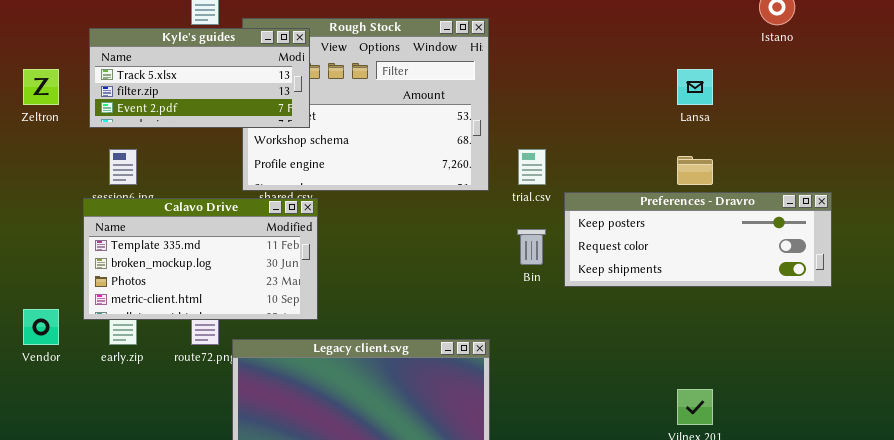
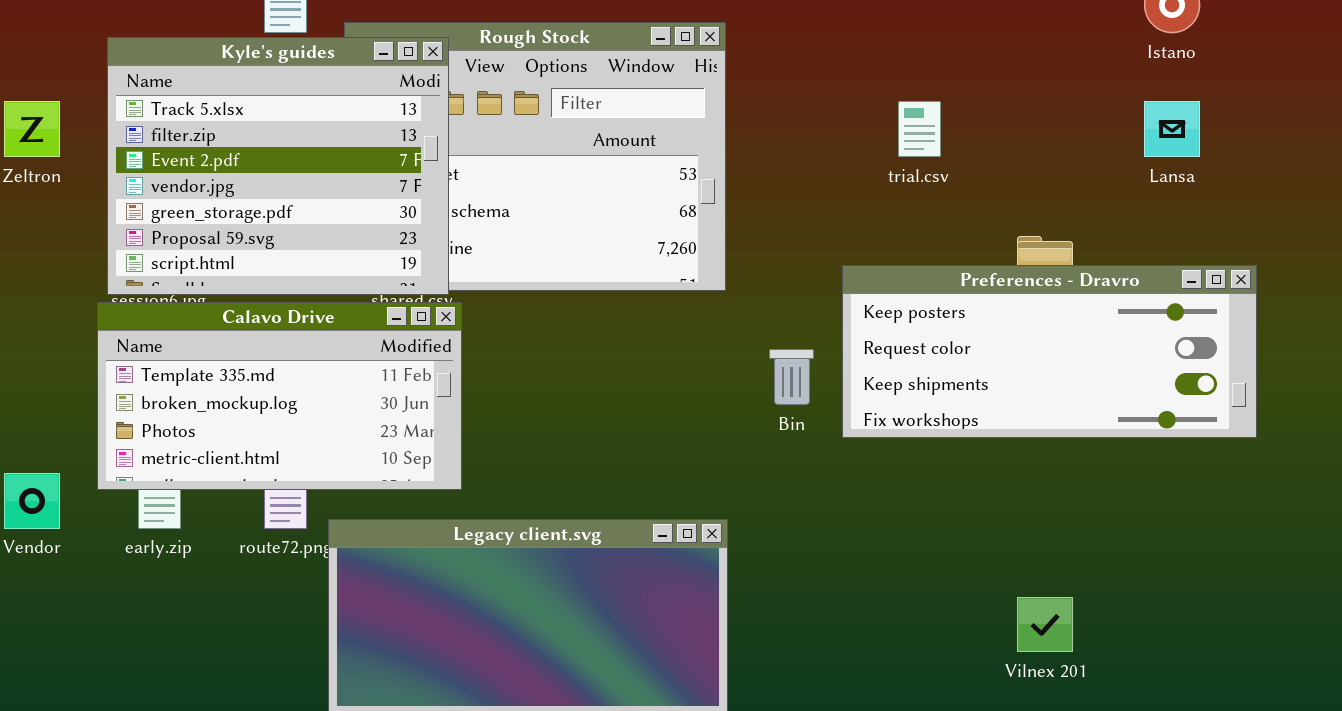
Kyle's guides: [89,28,310,128] -> [107,37,449,295], resized
Lansa: [677,69,713,105] -> [1144,101,1200,157], moved
trial.csv: [518,149,546,185] -> [898,101,941,157], moved
Preferences - Dravro: [564,192,832,287] -> [842,265,1257,438], resized

